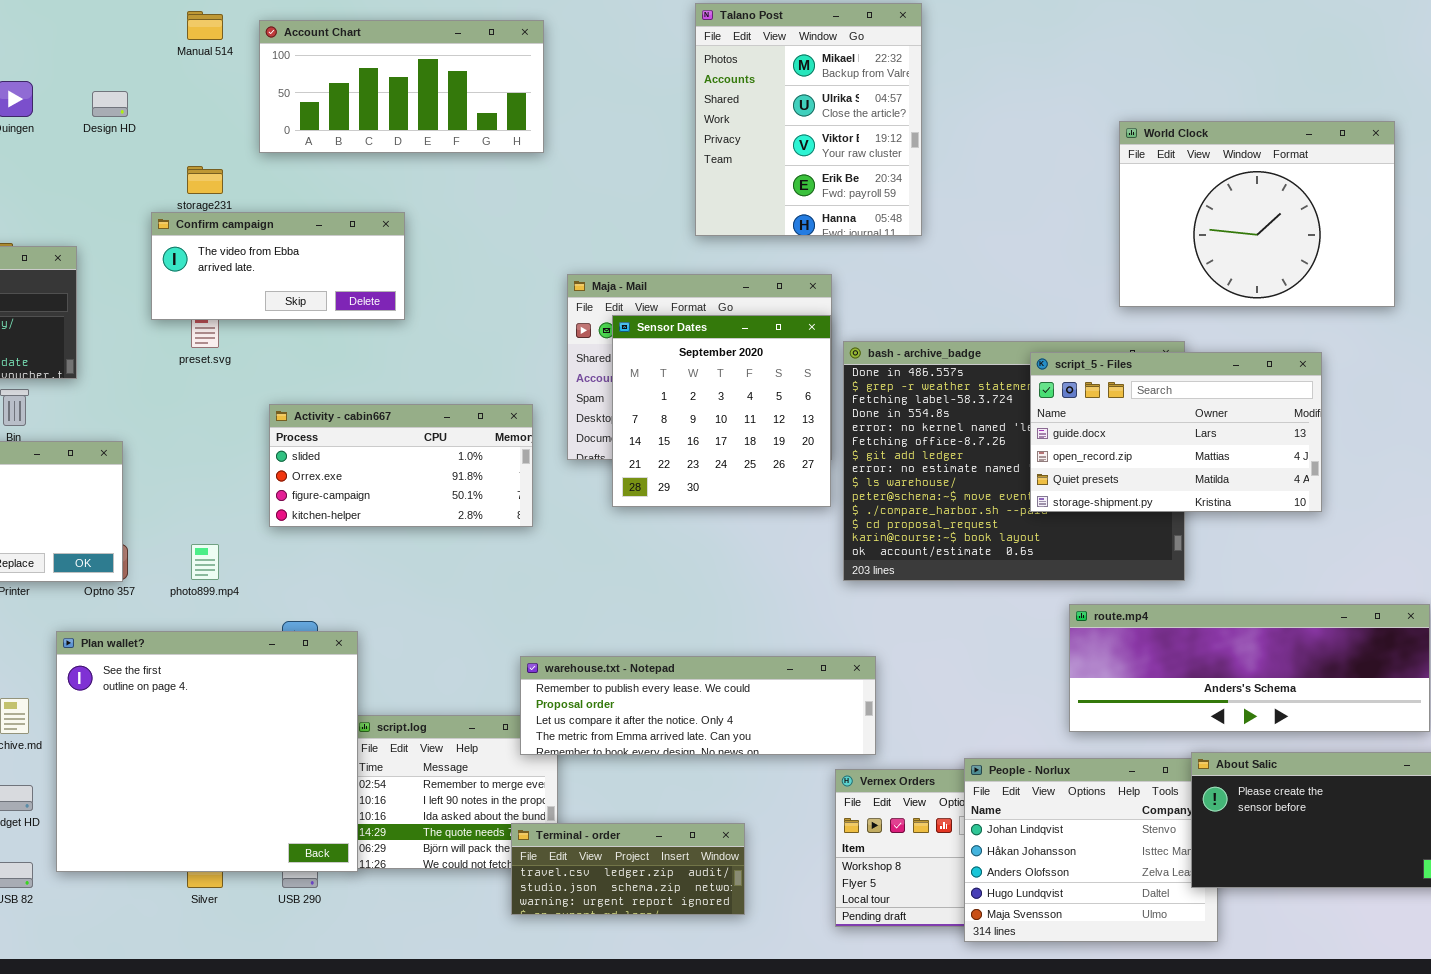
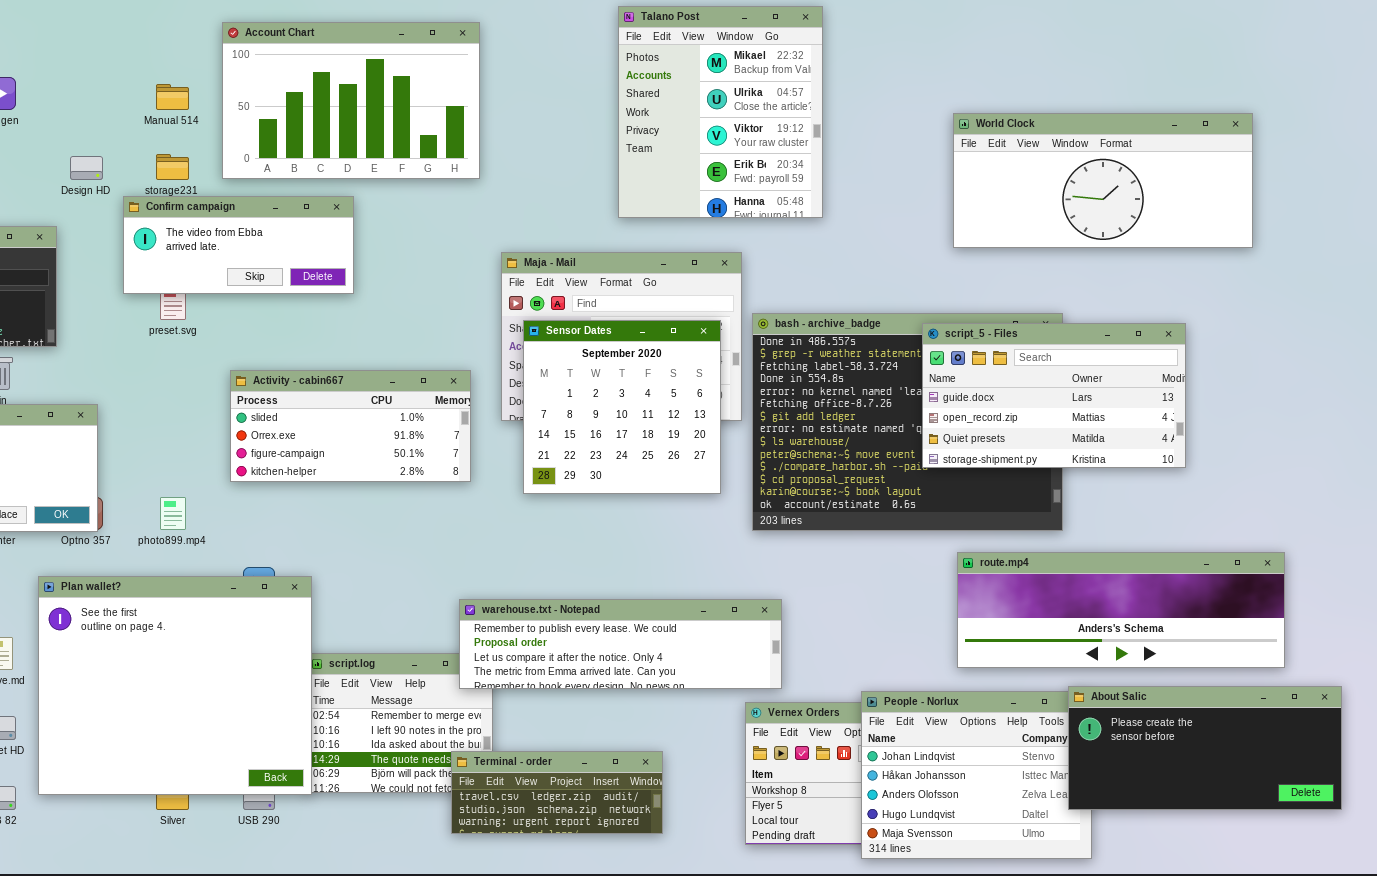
Manual 514: [187,11,223,40] -> [156,84,189,110], moved
Account Chart: [259,20,544,153] -> [222,22,480,179], resized
Design HD: [92,91,128,117] -> [70,156,103,180], moved
World Clock: [1119,121,1395,307] -> [953,113,1253,248], resized
Sensor Dates: [612,315,831,507] -> [523,320,721,494], moved

